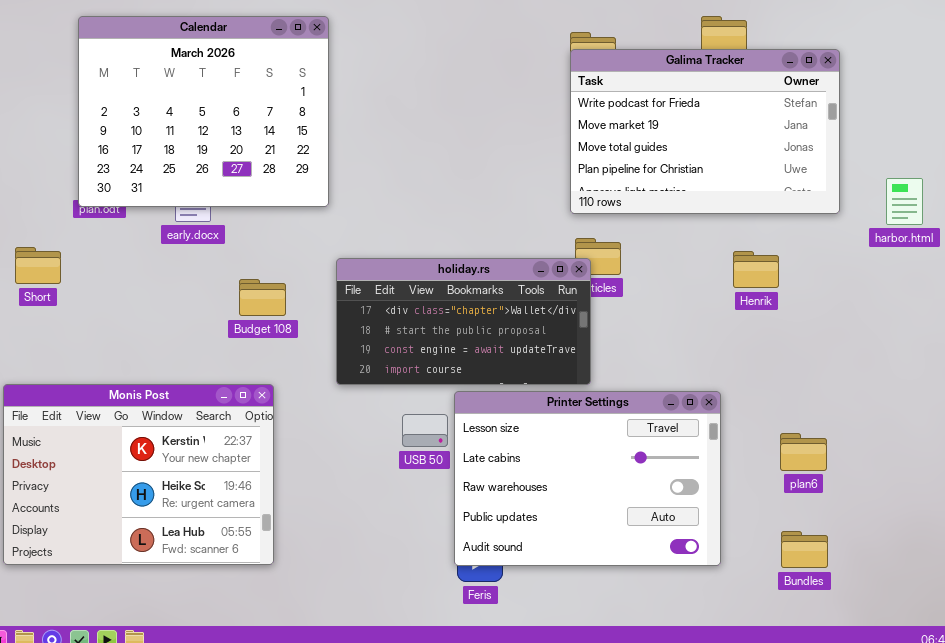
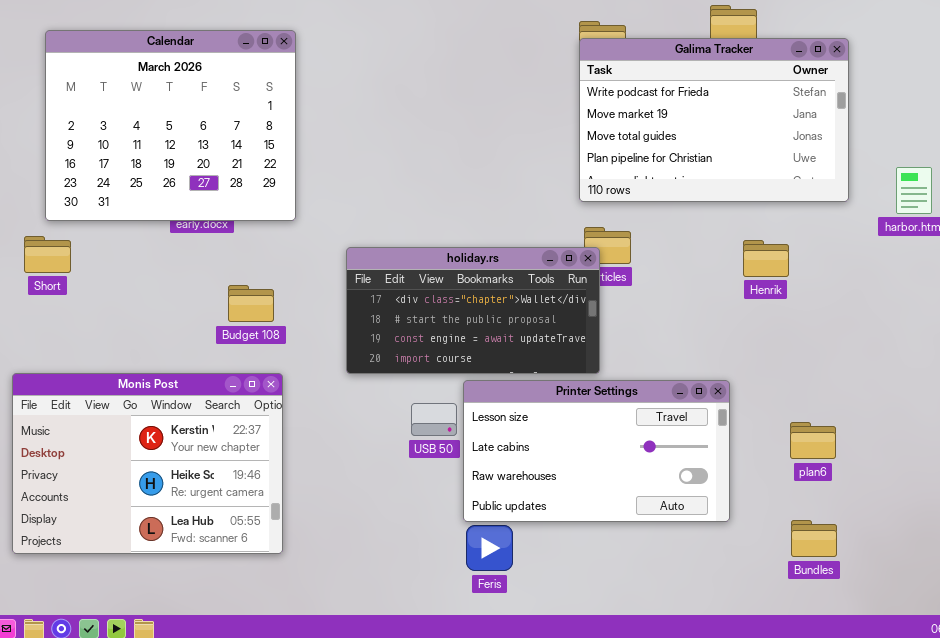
Calendar: [78,16,329,207] -> [45,30,296,221], moved
Budget 108: [239,279,286,316] -> [228,285,274,322], moved
Printer Settings: [454,391,721,566] -> [463,380,730,522], resized

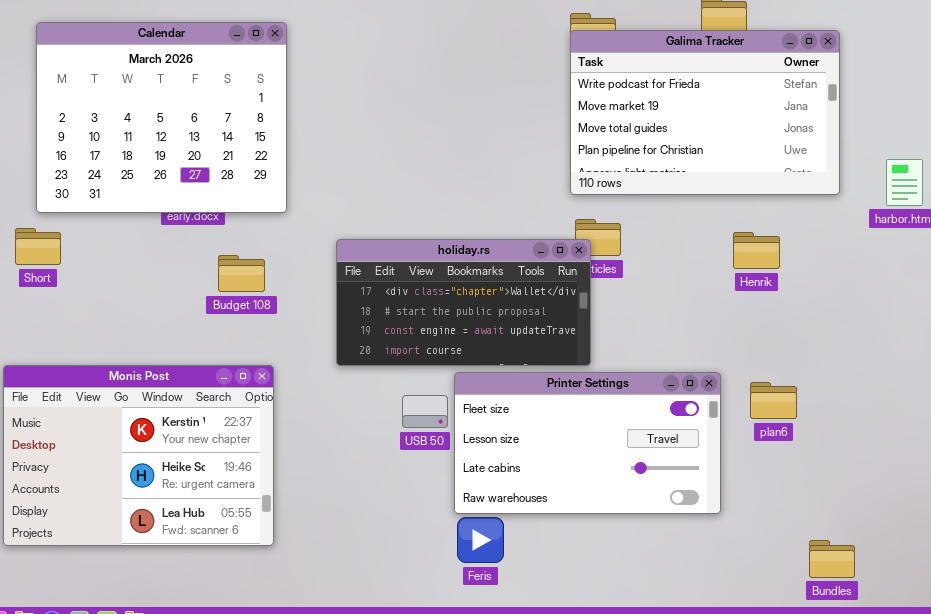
Budget 108: [228,285,274,322] -> [218,255,265,292], moved
Printer Settings: [463,380,730,522] -> [454,372,721,514], scrolled up 1 row
plan6: [790,422,836,459] -> [750,382,797,419], moved
Bundles: [791,520,837,557] -> [809,540,855,578], moved

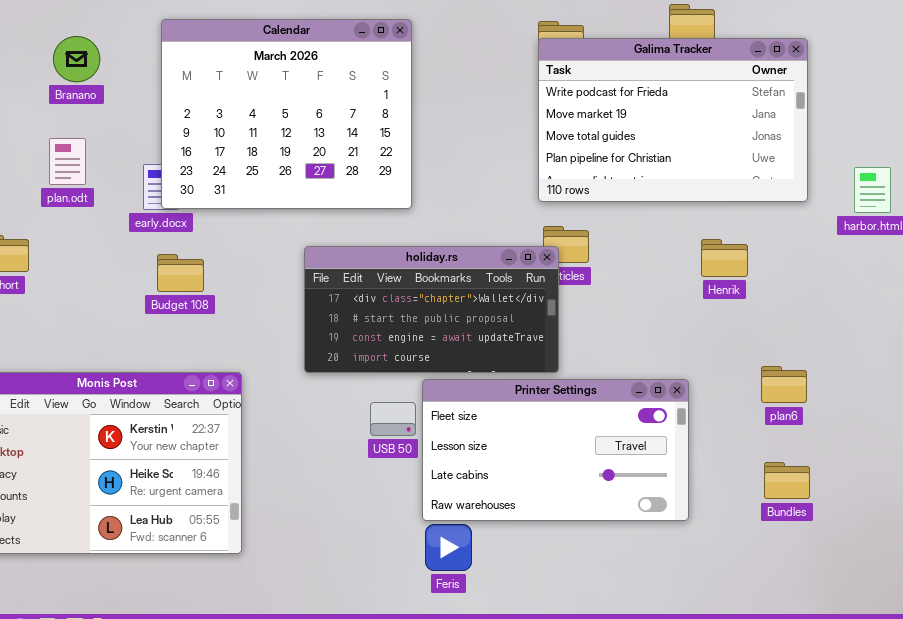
Calendar: [36,22,287,213] -> [161,19,412,209], moved
Budget 108: [218,255,265,292] -> [157,254,204,292], moved
plan6: [750,382,797,419] -> [761,366,807,403], moved
Bundles: [809,540,855,578] -> [764,462,810,499], moved

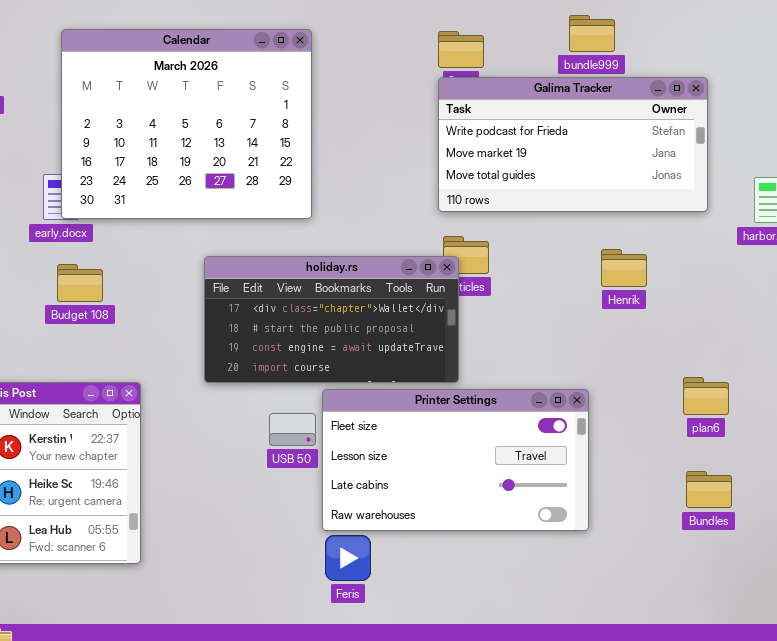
Galima Tracker: [538,38,808,202] -> [438,77,708,212], resized
plan6: [761,366,807,403] -> [683,377,729,415], moved
Bundles: [764,462,810,499] -> [686,471,732,508], moved

